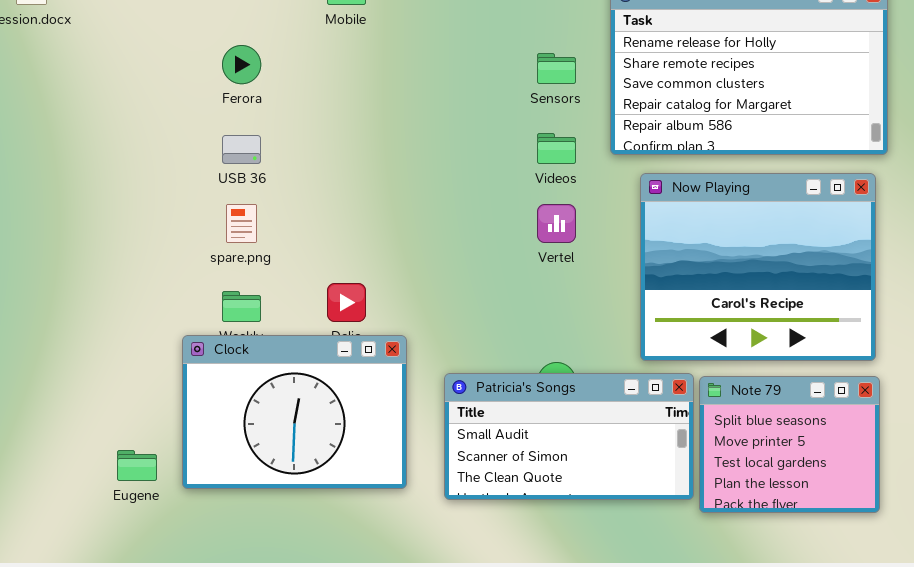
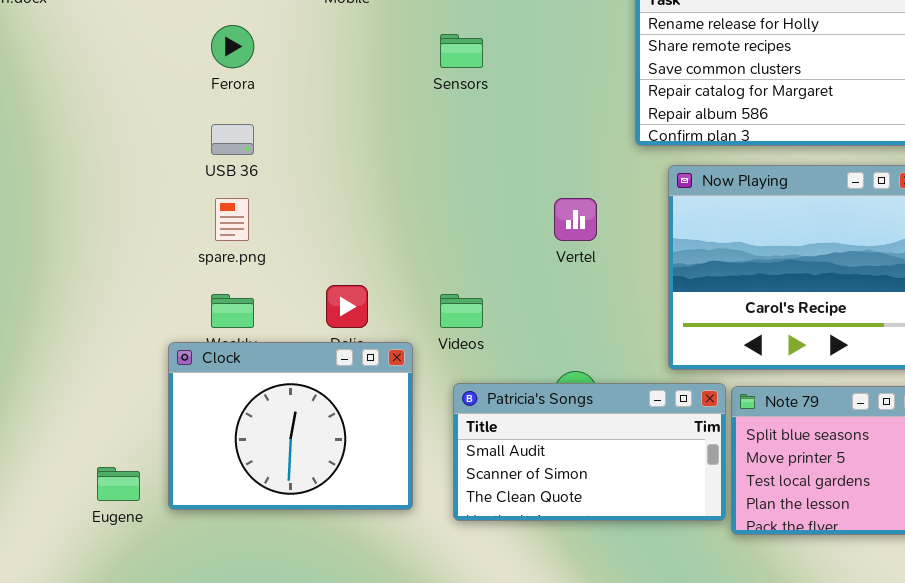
Sensors: [537,53,576,84] -> [440,34,483,68], moved
Videos: [537,133,576,164] -> [440,294,483,328], moved

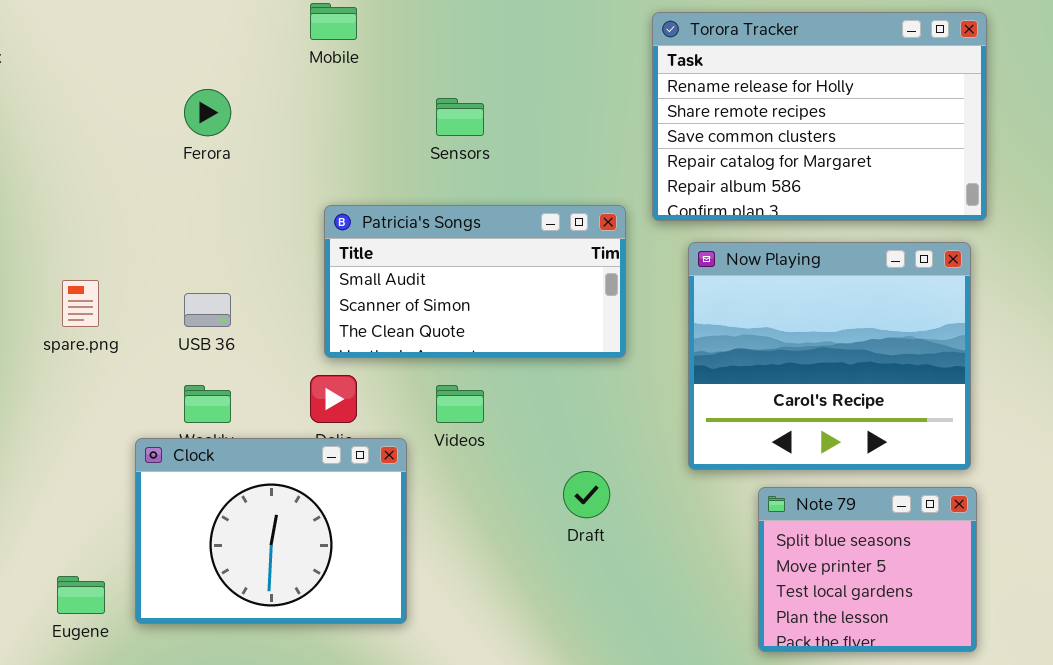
USB 36: [211,124,254,155] -> [184,293,231,327], moved
spare.png: [215,198,249,241] -> [62,280,99,327], moved
Patricia's Songs: [453,383,726,521] -> [324,205,626,358], moved

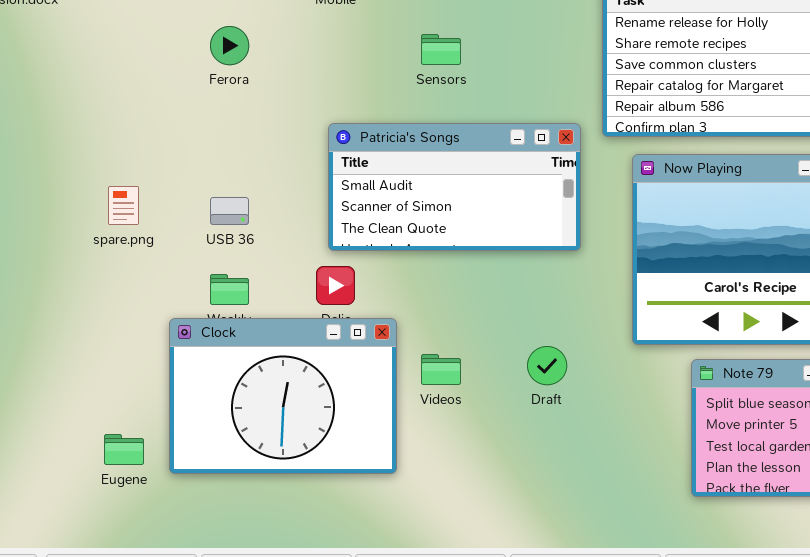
Videos: [436,385,484,423] -> [421,354,461,385], moved

